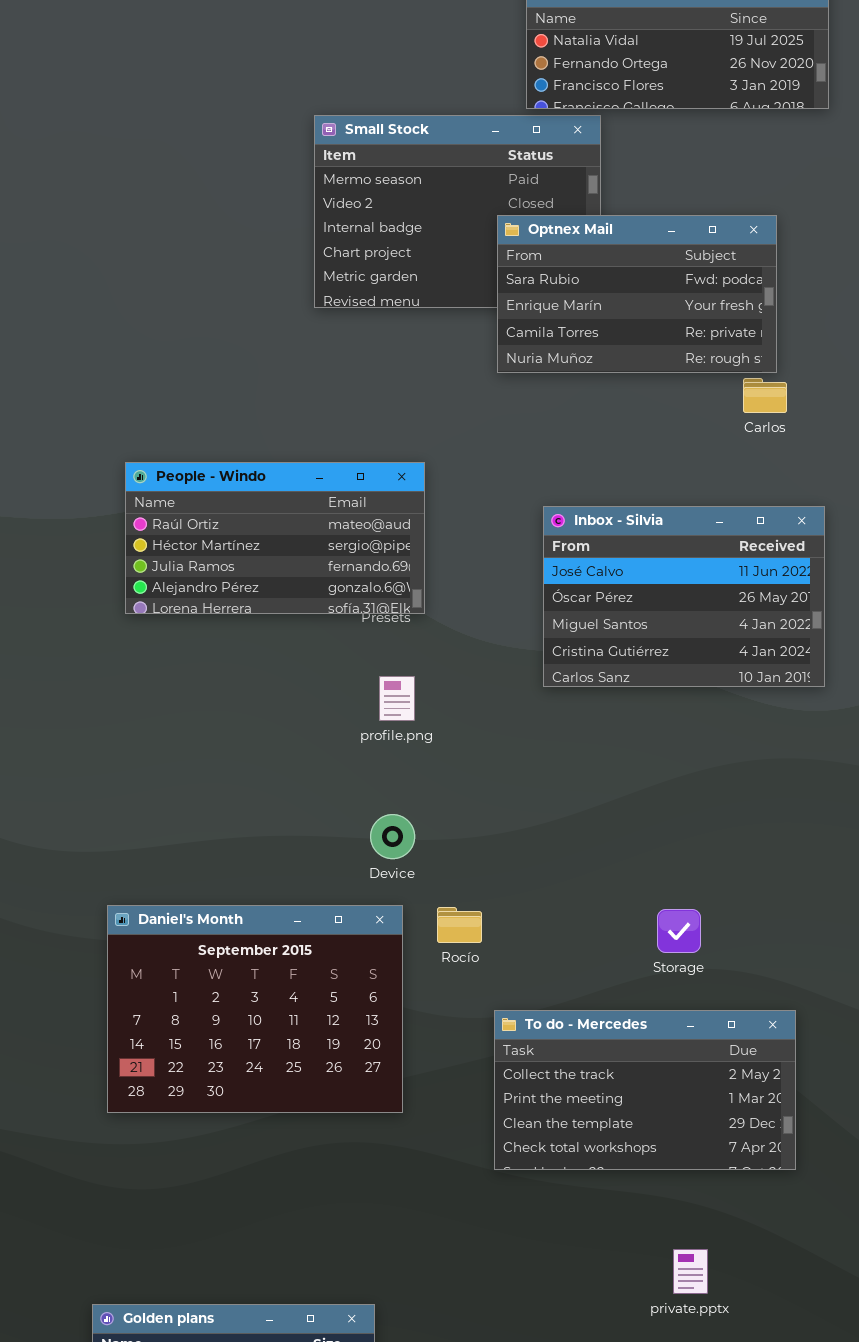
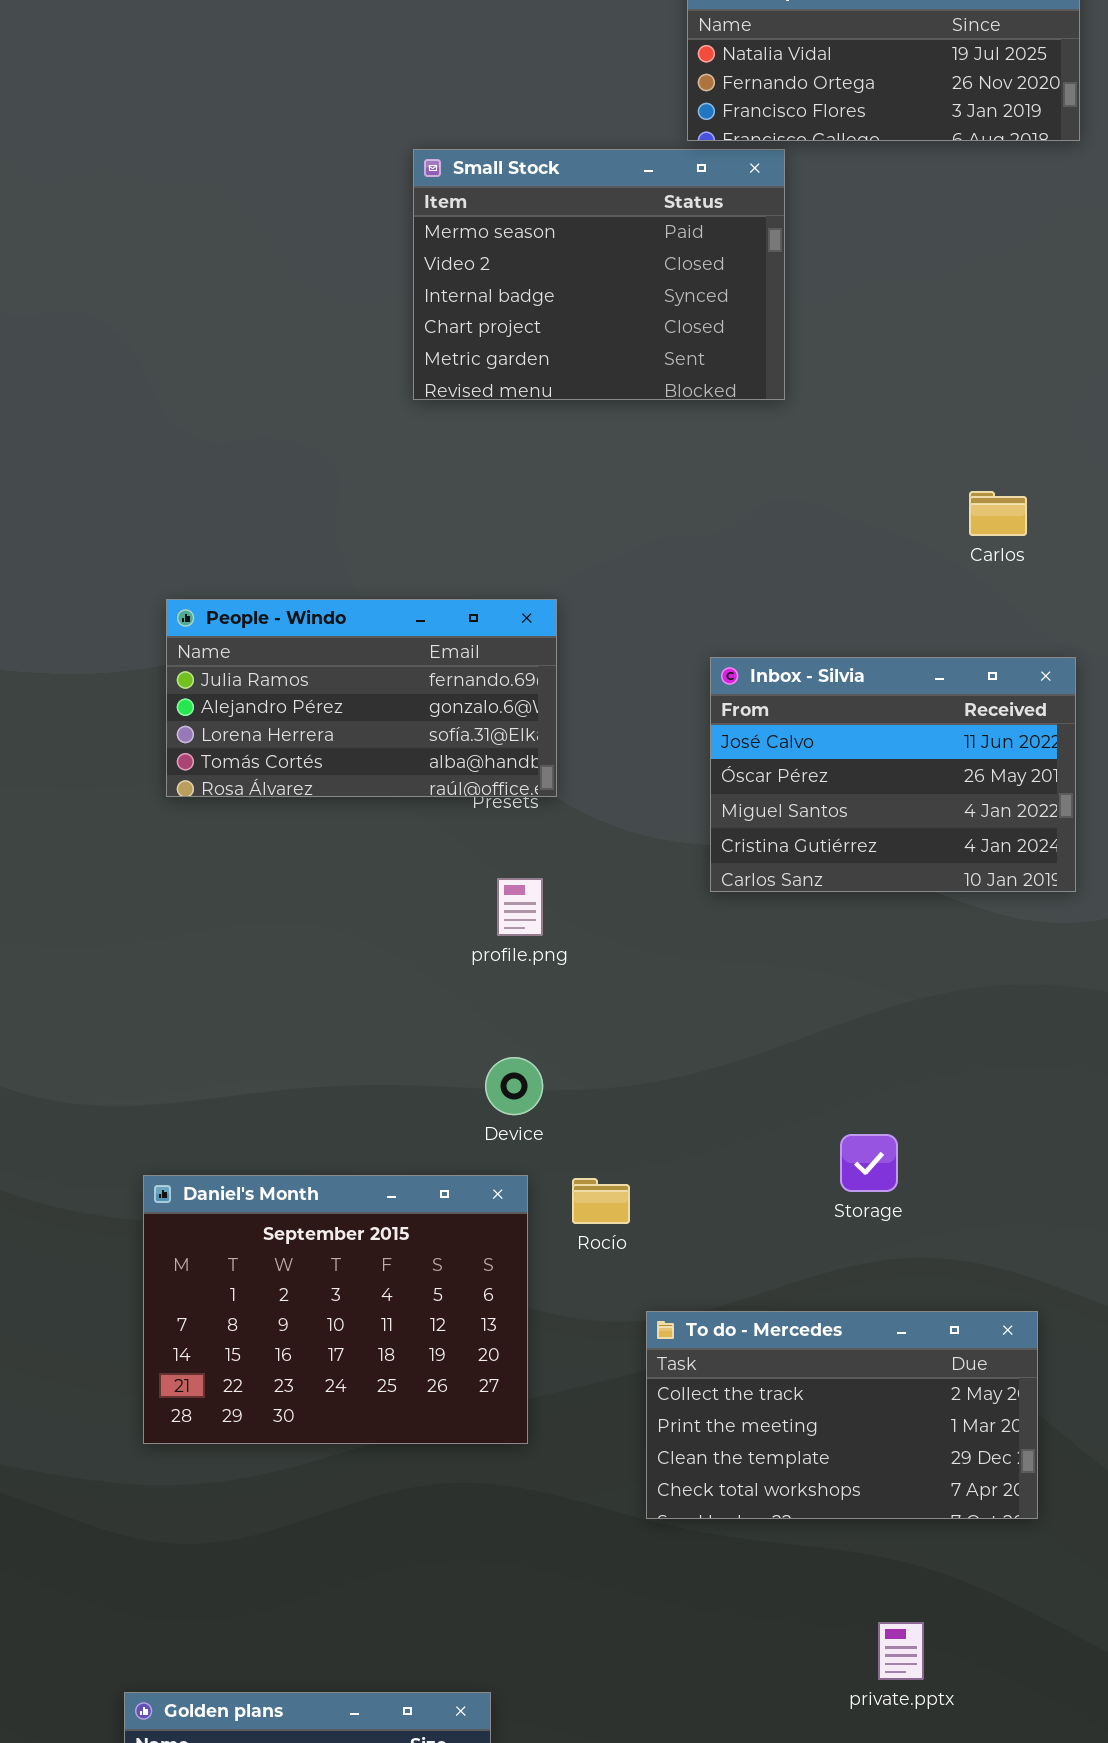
Optnex Mail: [497,215,777,373] -> none, closed
People - Windo: [125,462,425,614] -> [166,599,557,797], scrolled down 2 rows
Storage: [657,909,701,953] -> [840,1134,898,1192], moved

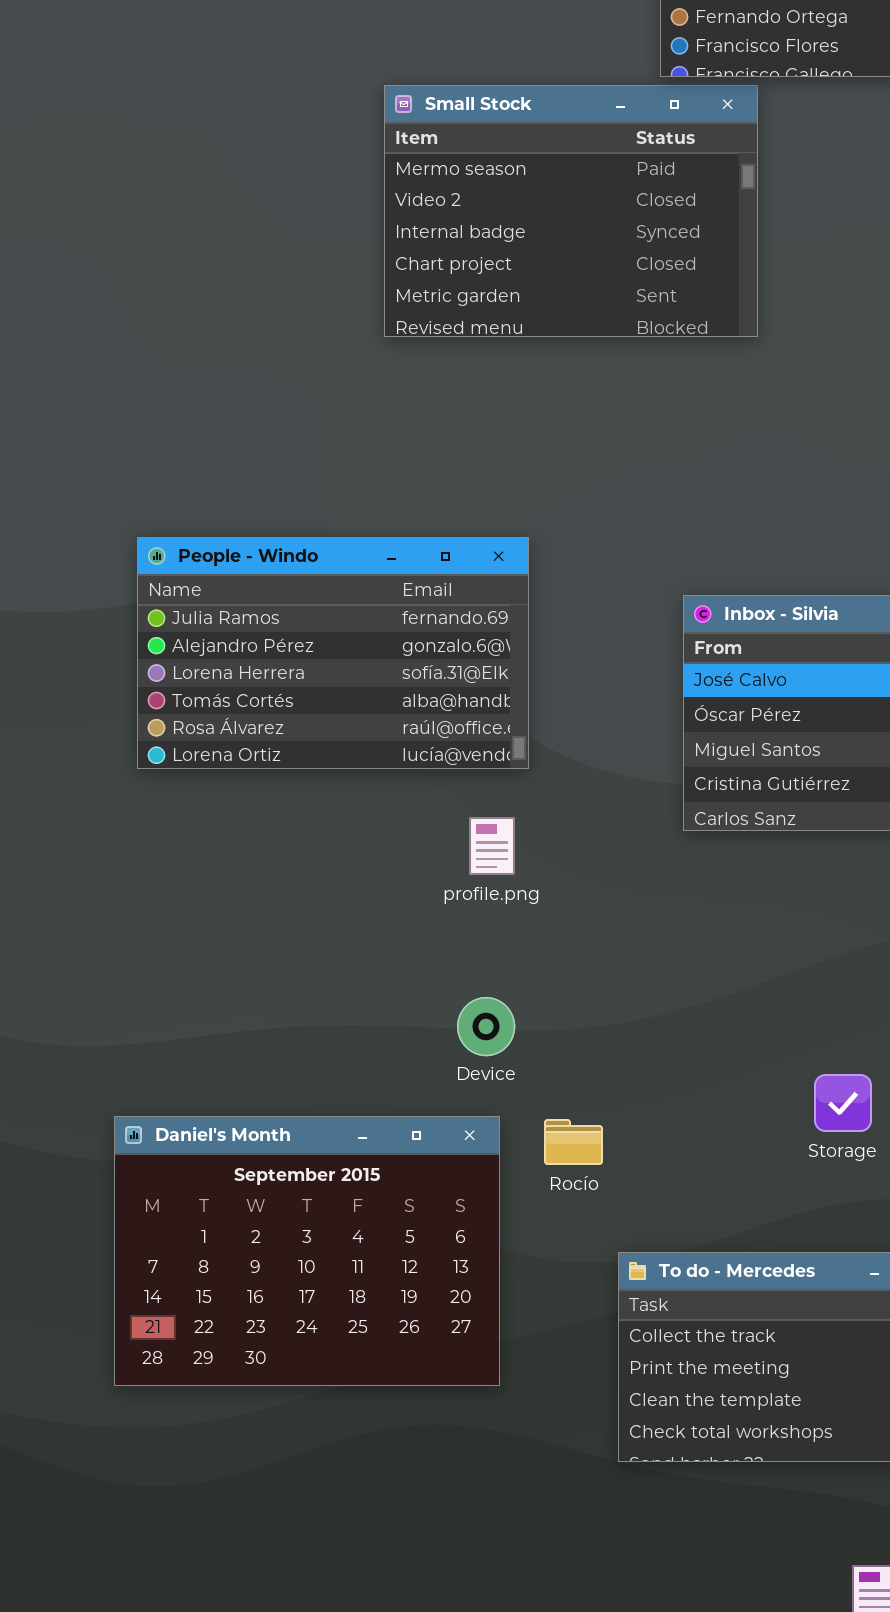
People - Windo: [166,599,557,797] -> [137,537,529,769], resized

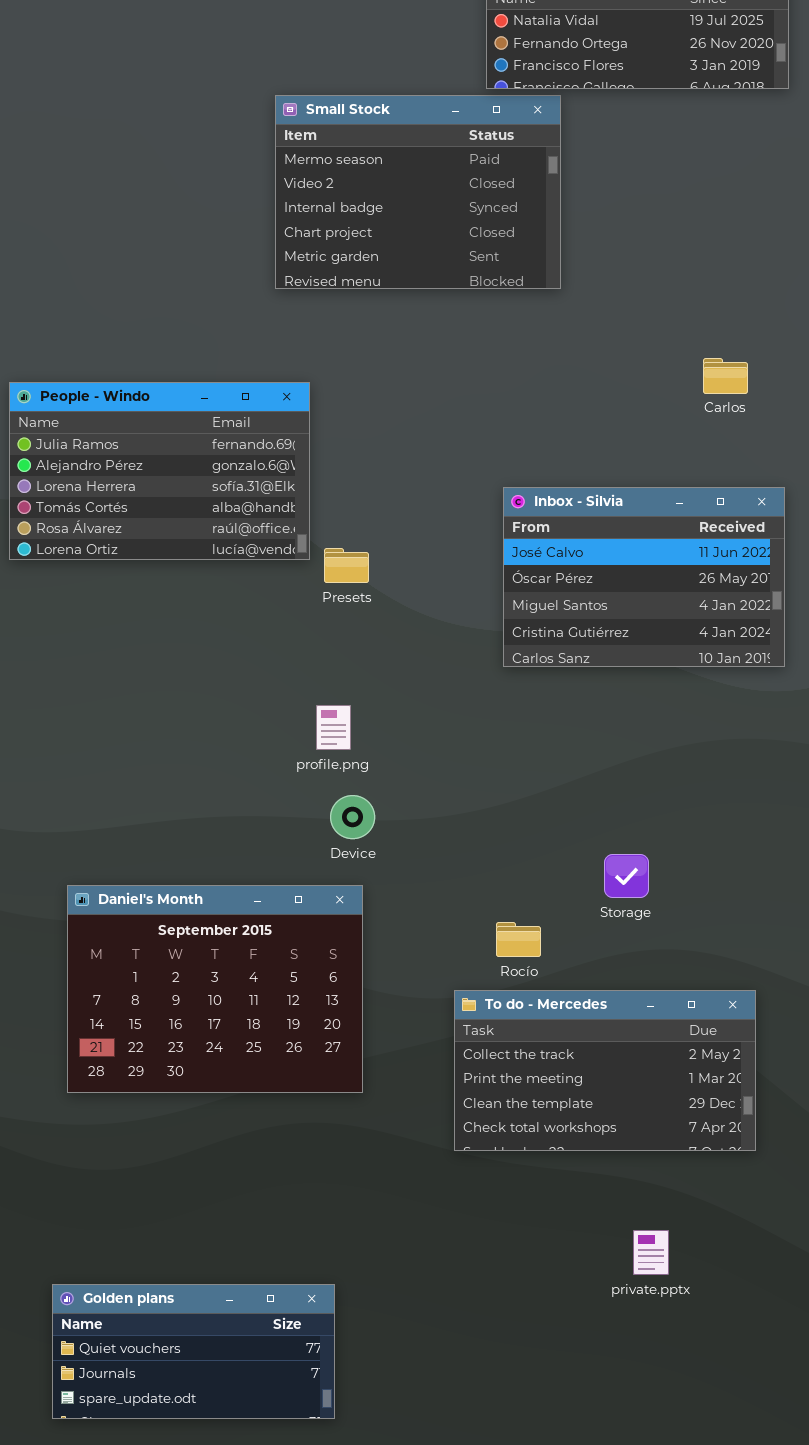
People - Windo: [137,537,529,769] -> [9,382,310,560], moved
profile.png: [469,817,515,875] -> [316,705,351,750], moved
Rocío: [544,1119,603,1165] -> [496,922,541,957], moved

